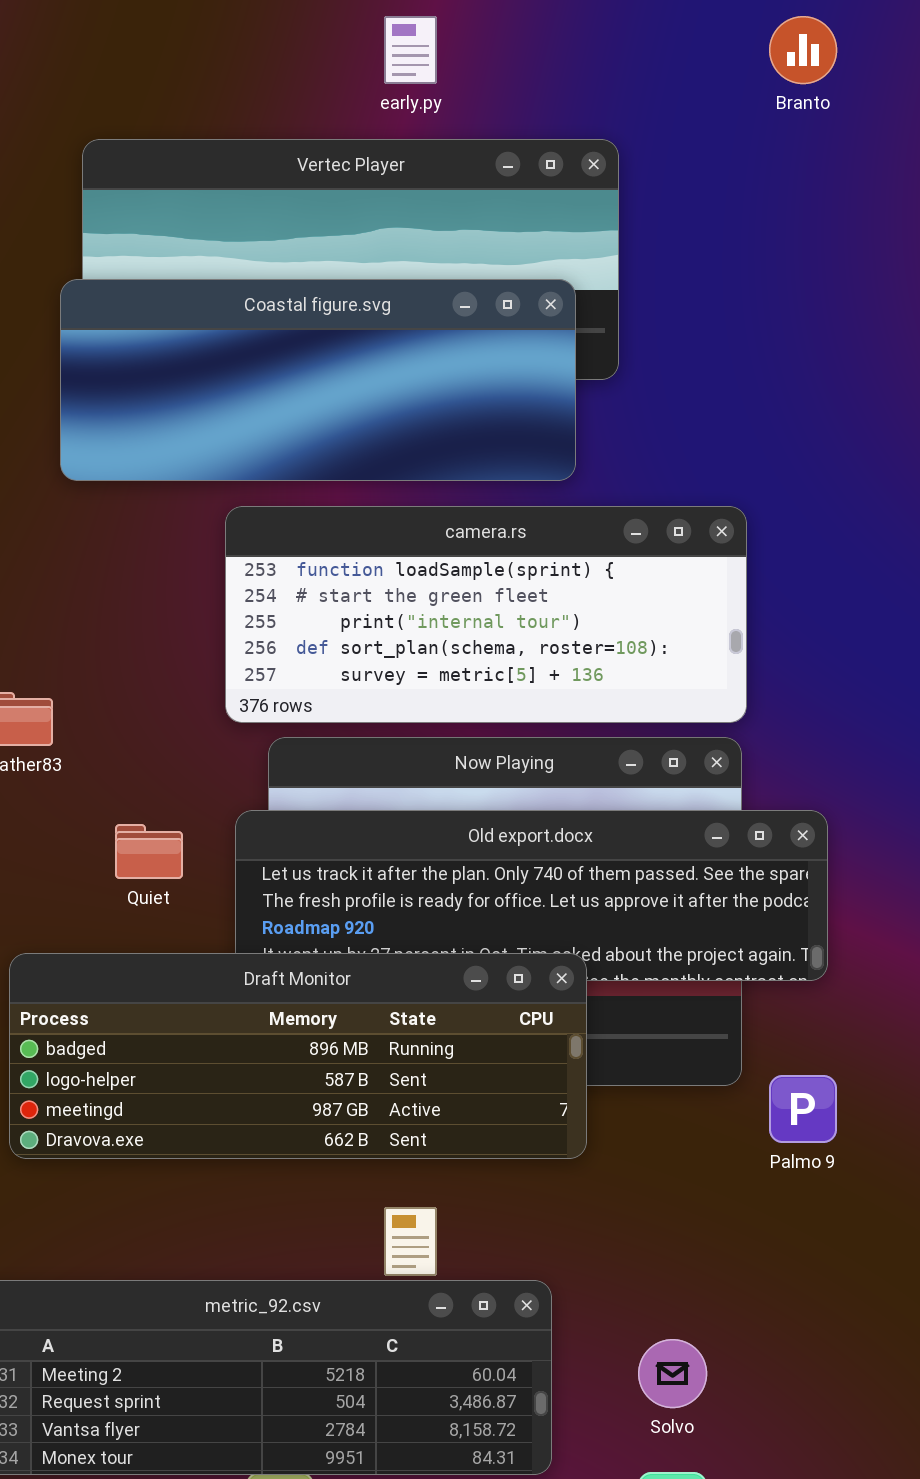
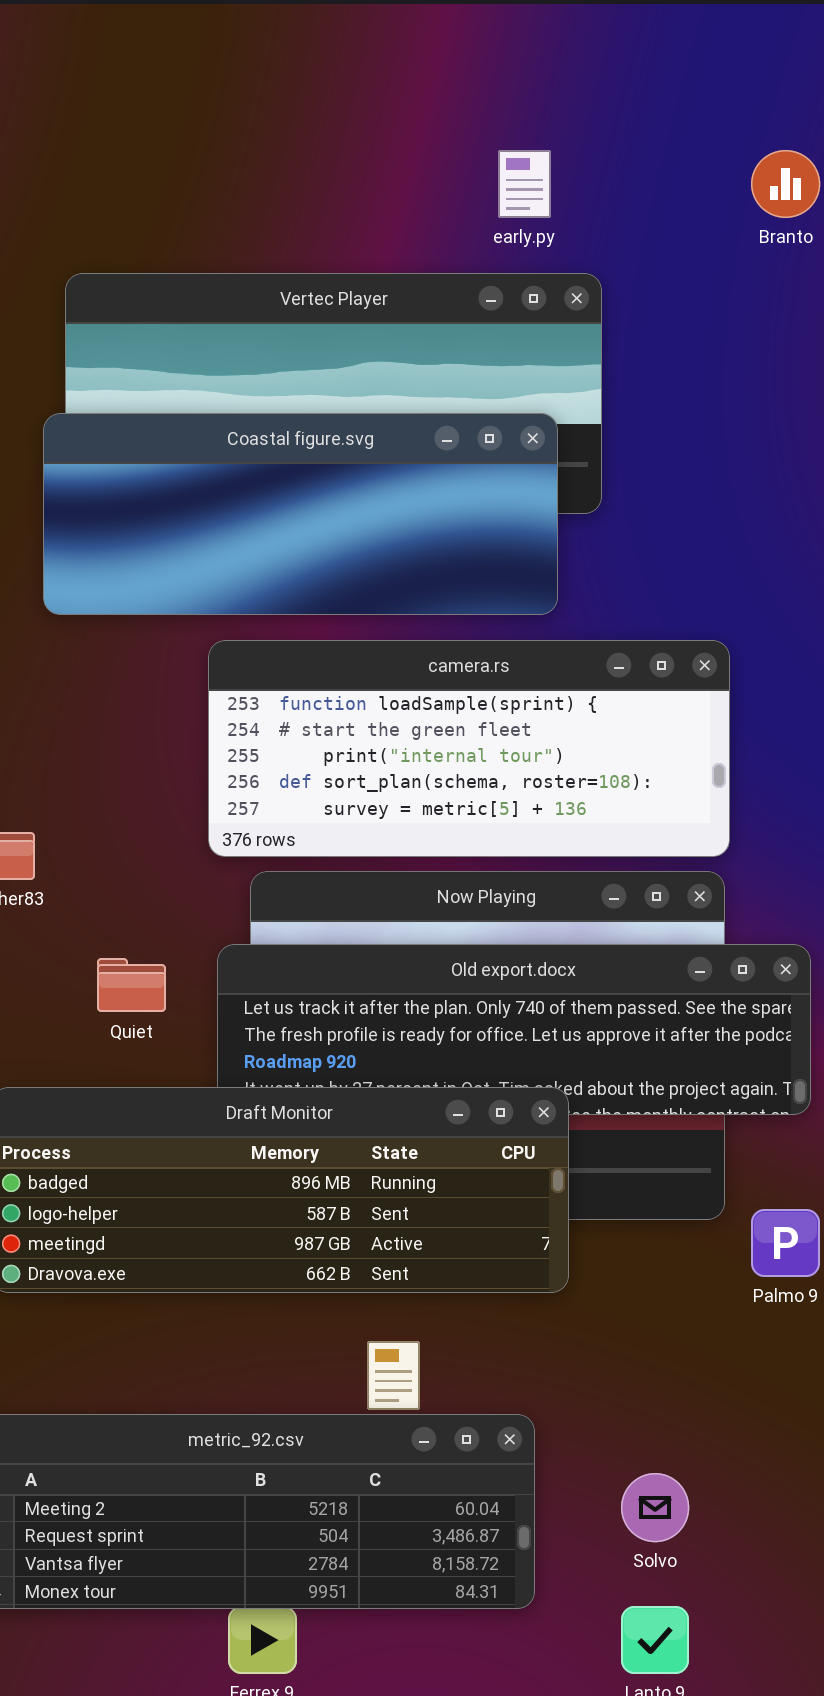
early.py: [384,16,437,84] -> [498,150,551,218], moved

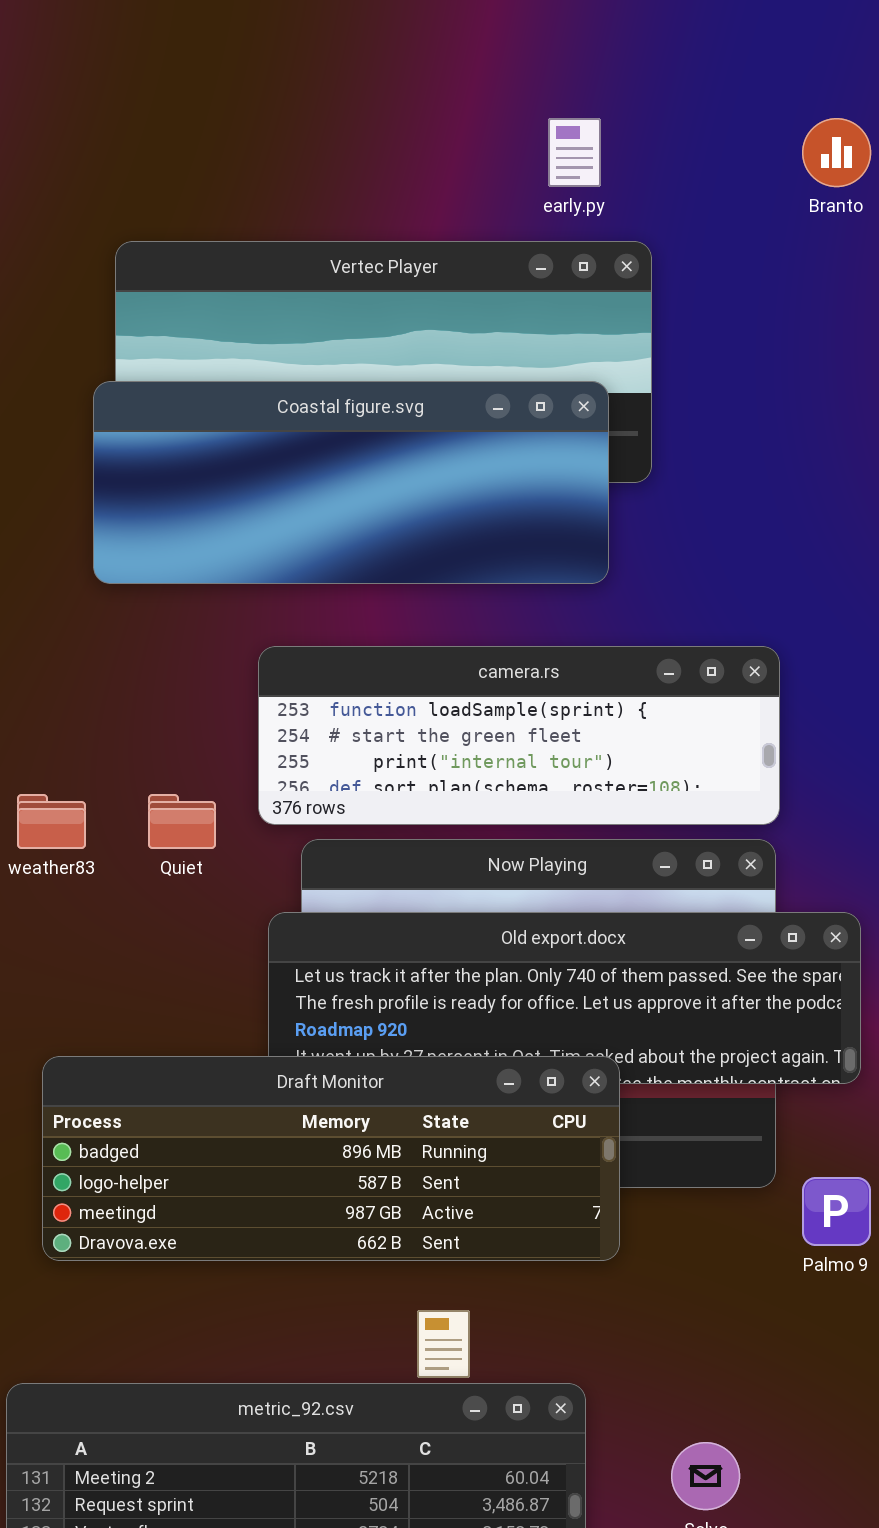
camera.rs: [208,640,730,857] -> [258,646,780,825], resized
Quiet: [97,958,166,1012] -> [148,794,216,849], moved

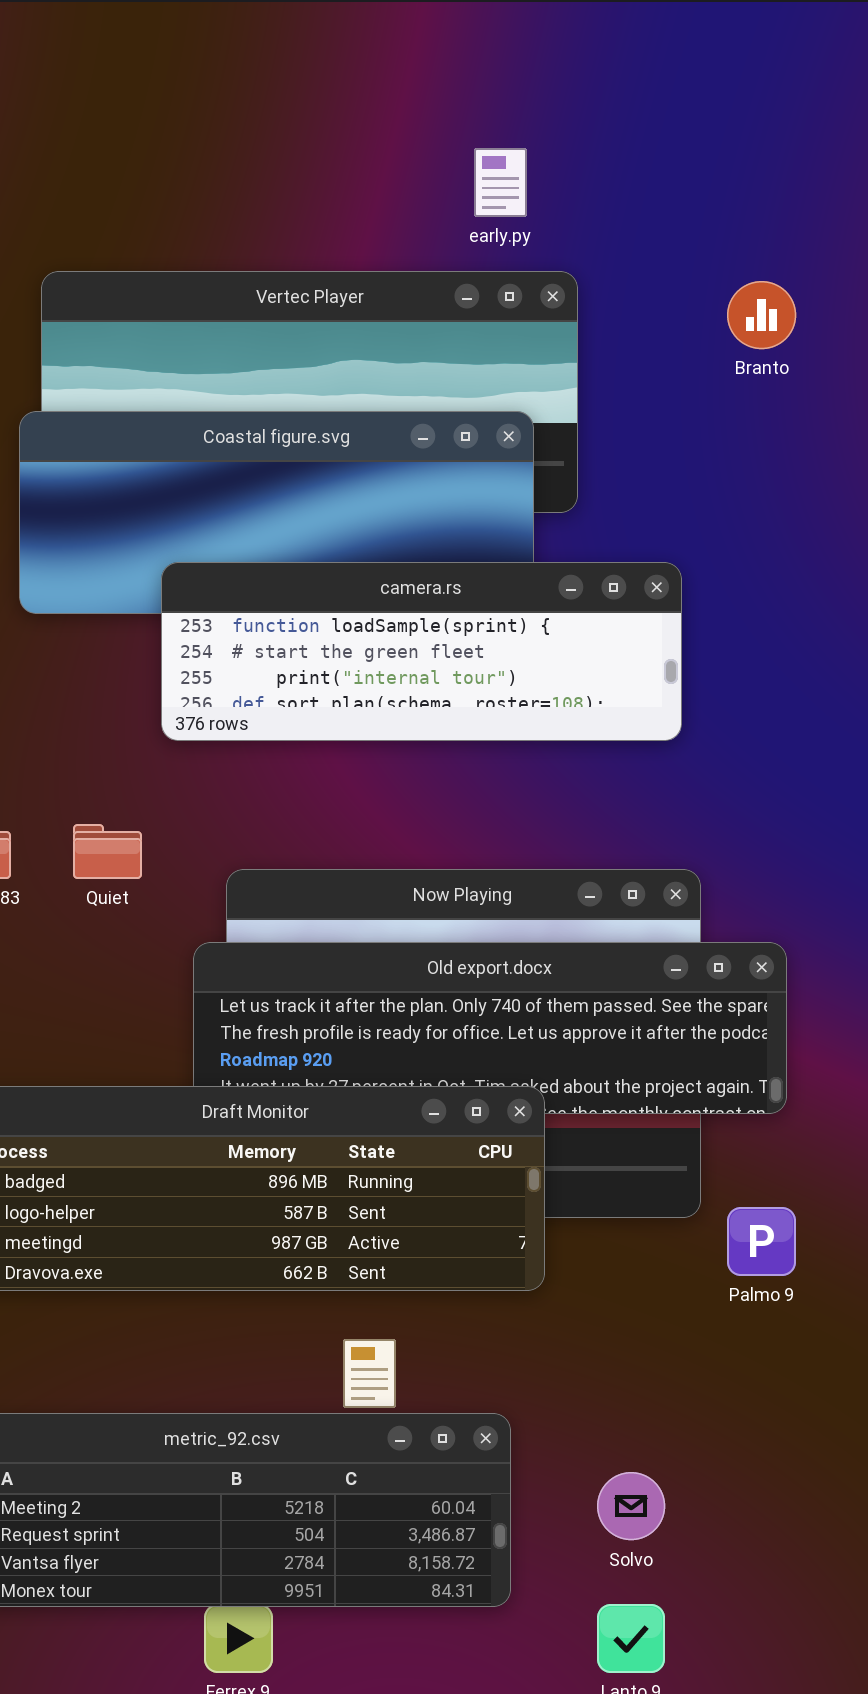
Branto: [802,118,871,187] -> [727,281,796,349], moved
camera.rs: [258,646,780,825] -> [161,562,682,741], moved

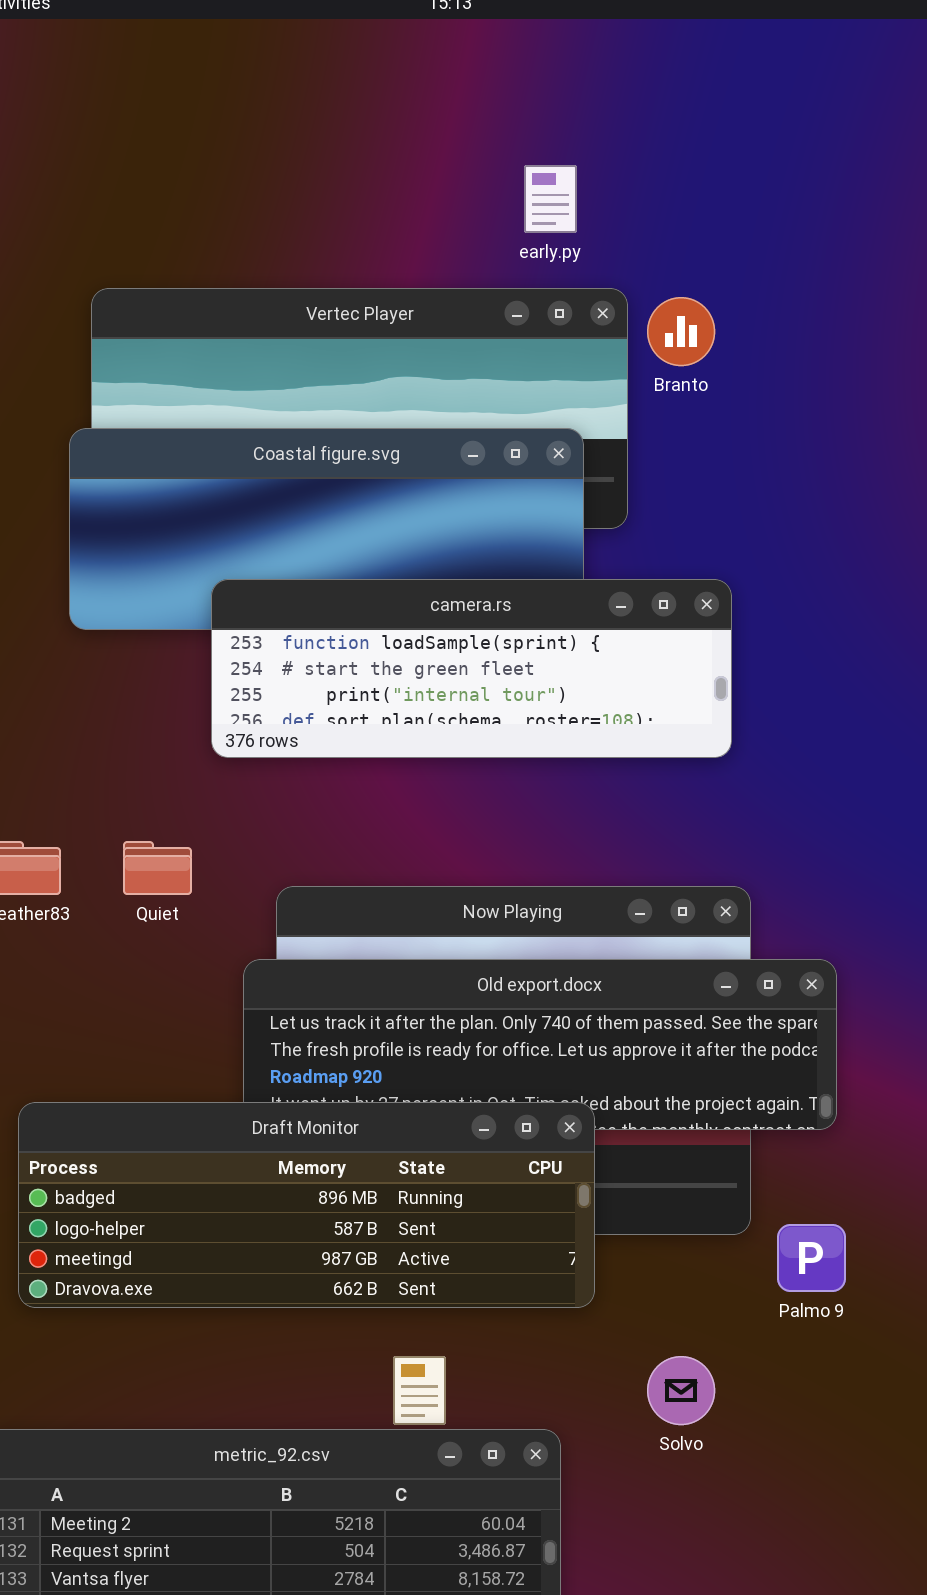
Branto: [727,281,796,349] -> [647,297,715,366], moved
Solvo: [597,1472,665,1540] -> [647,1356,715,1425], moved

